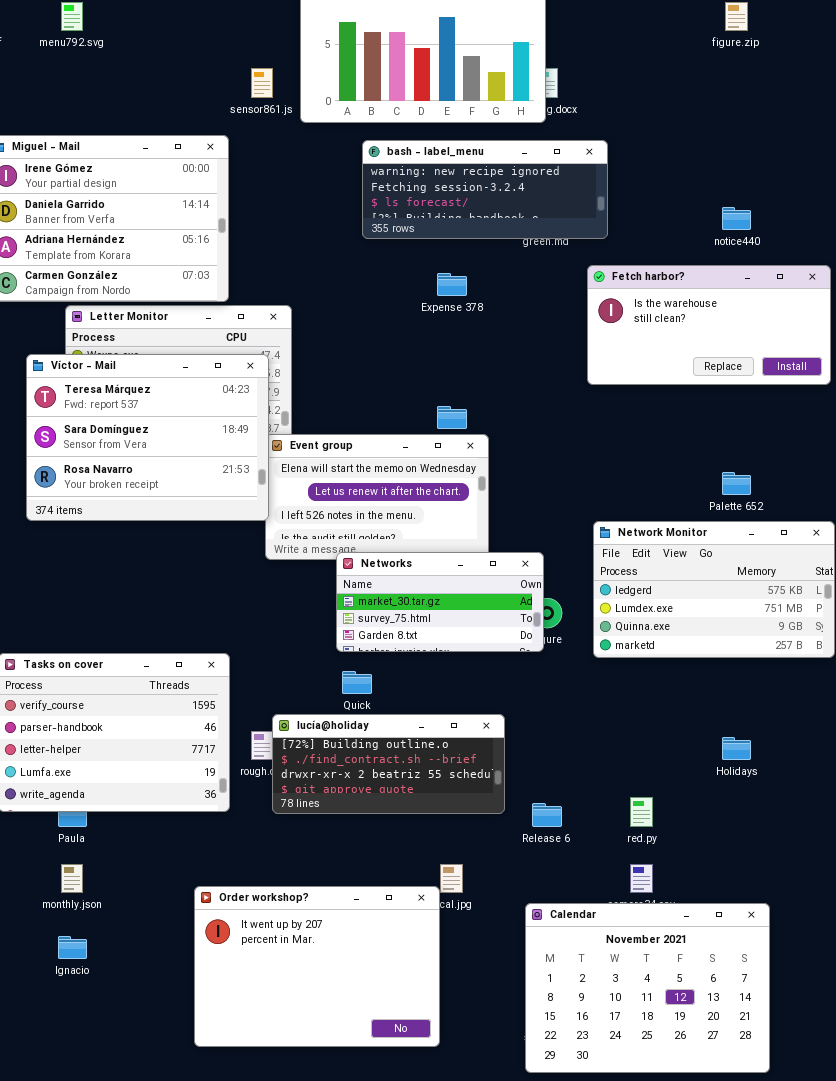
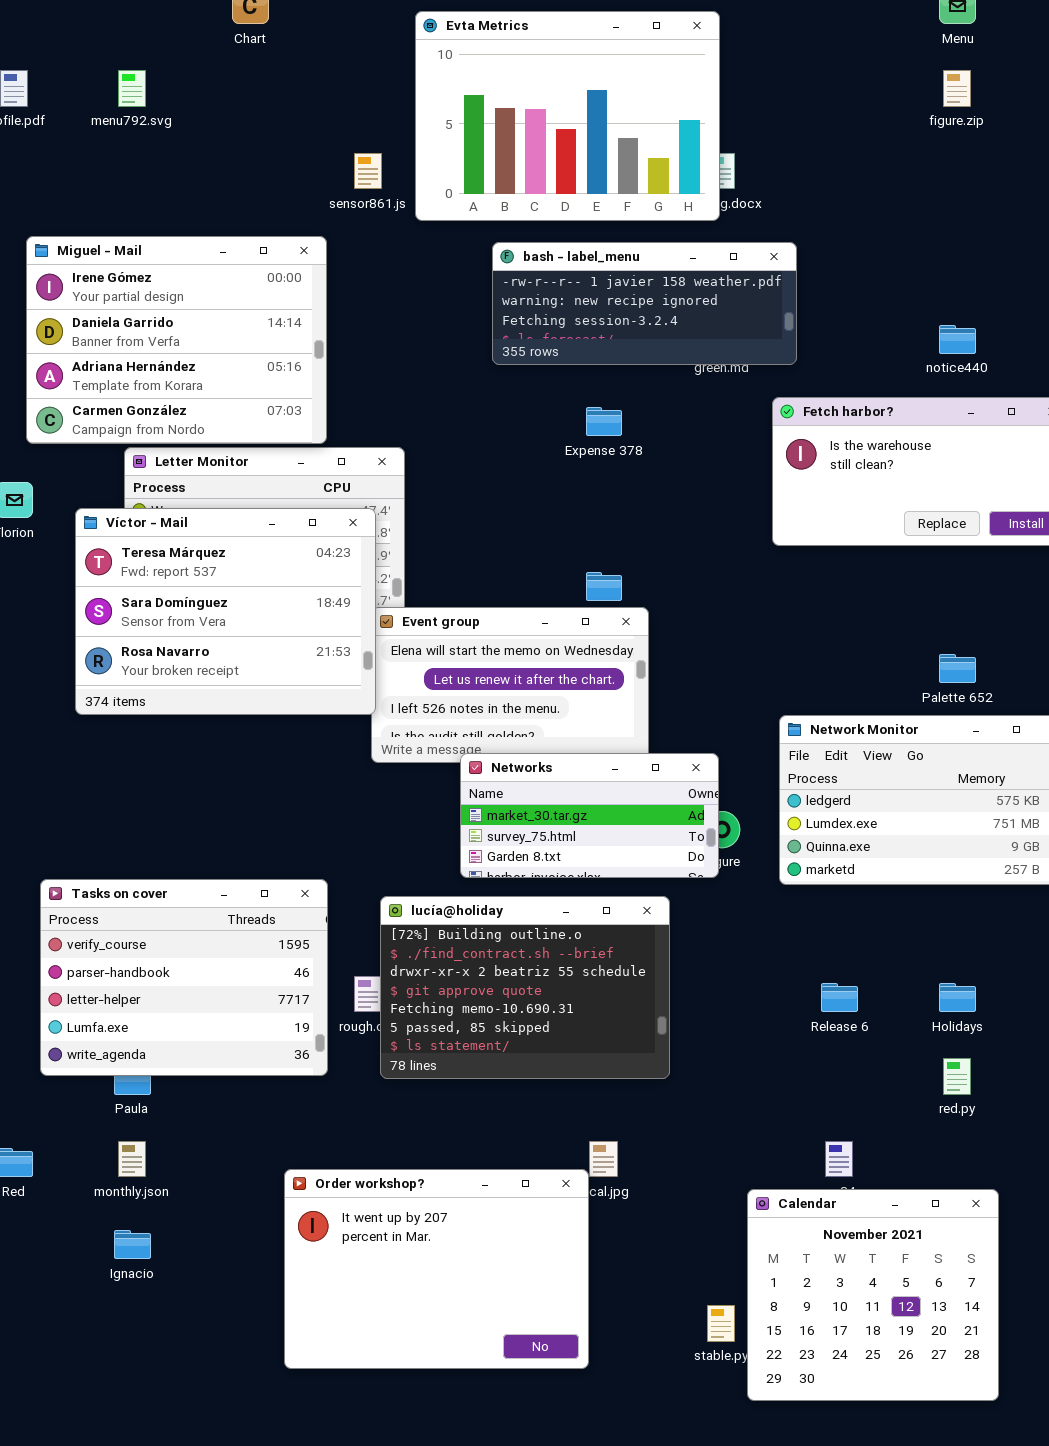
bash - label_menu: [362,140,608,239] -> [492,242,797,365], scrolled up 1 row
lucía@holiday: [272,714,505,814] -> [380,896,670,1079], resized
red.py: [630,797,653,827] -> [943,1058,971,1095], moved
Release 6: [532,803,562,827] -> [821,983,858,1012], moved
Calendar: [525,903,770,1073] -> [747,1189,999,1401], resized

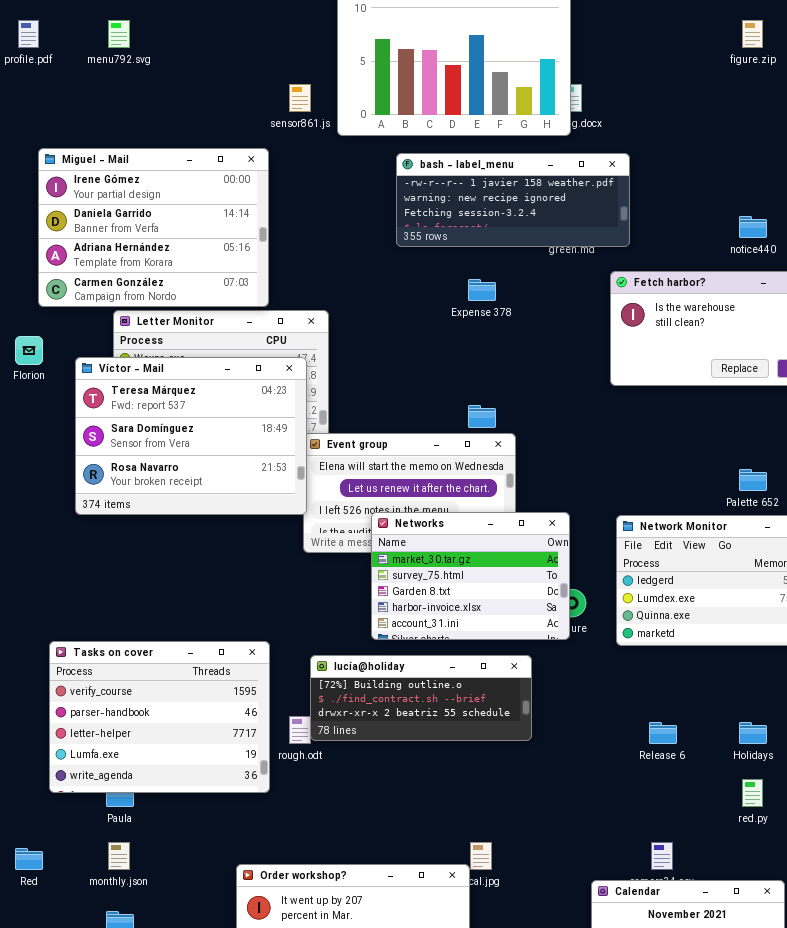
Networks: [460,753,719,878] -> [371,512,570,640], resized
lucía@holiday: [380,896,670,1079] -> [310,655,532,741], resized

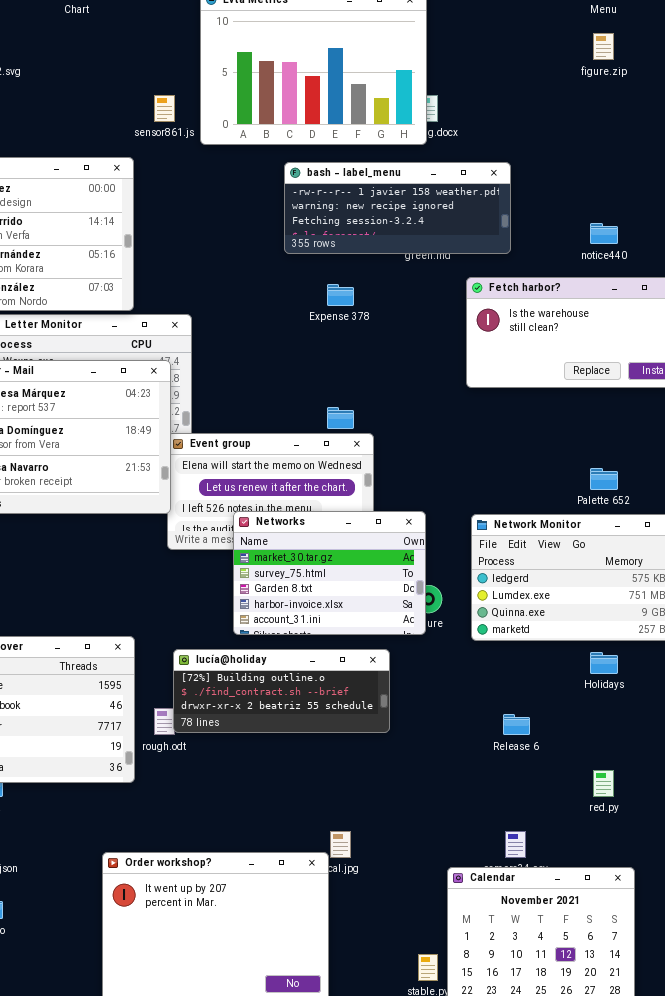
bash - label_menu: [396,153,630,247] -> [284,162,511,254], moved
Holidays: [739,722,767,744] -> [590,652,618,674], moved

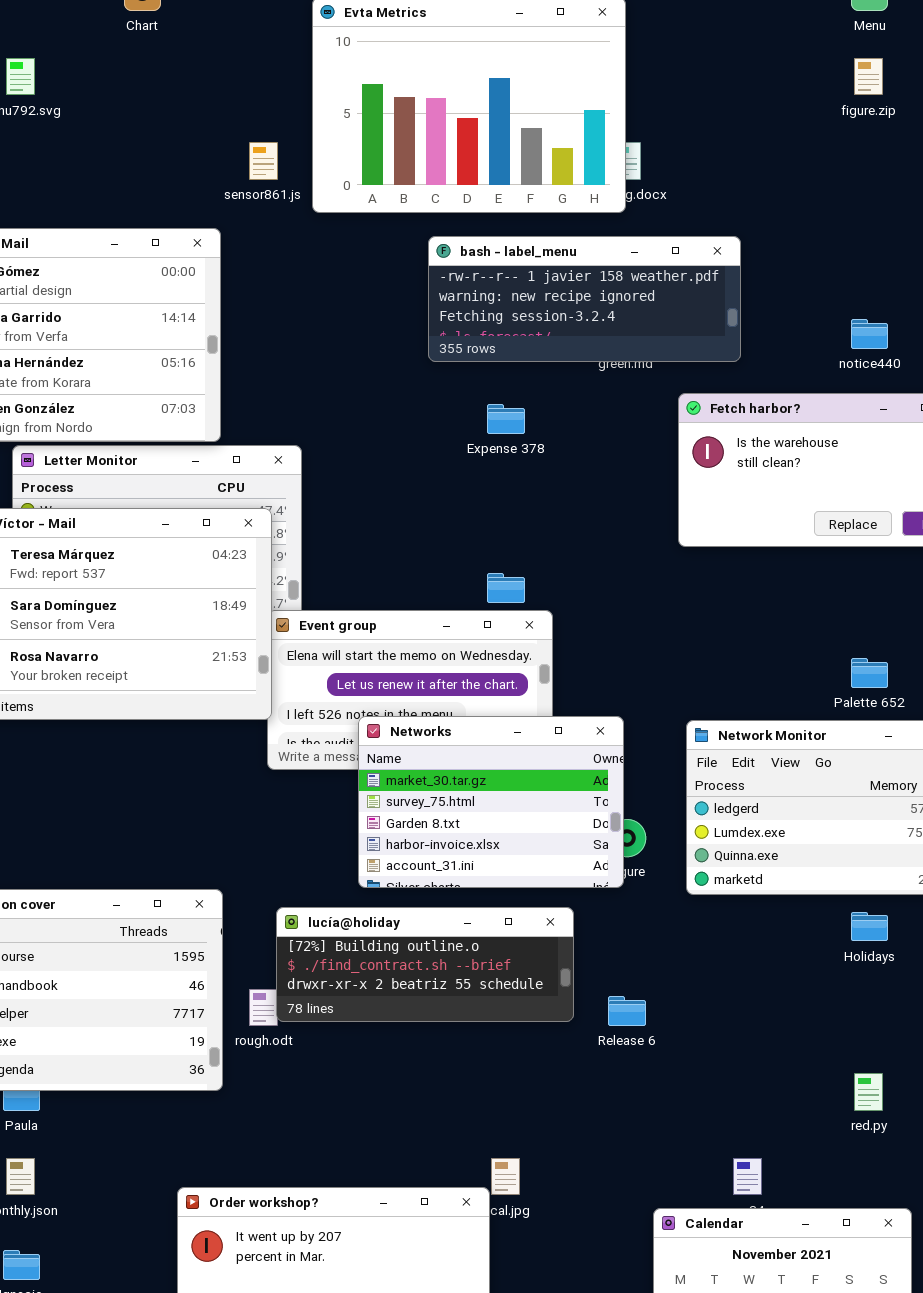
Release 6: [503,714,530,735] -> [608,996,646,1026], moved

